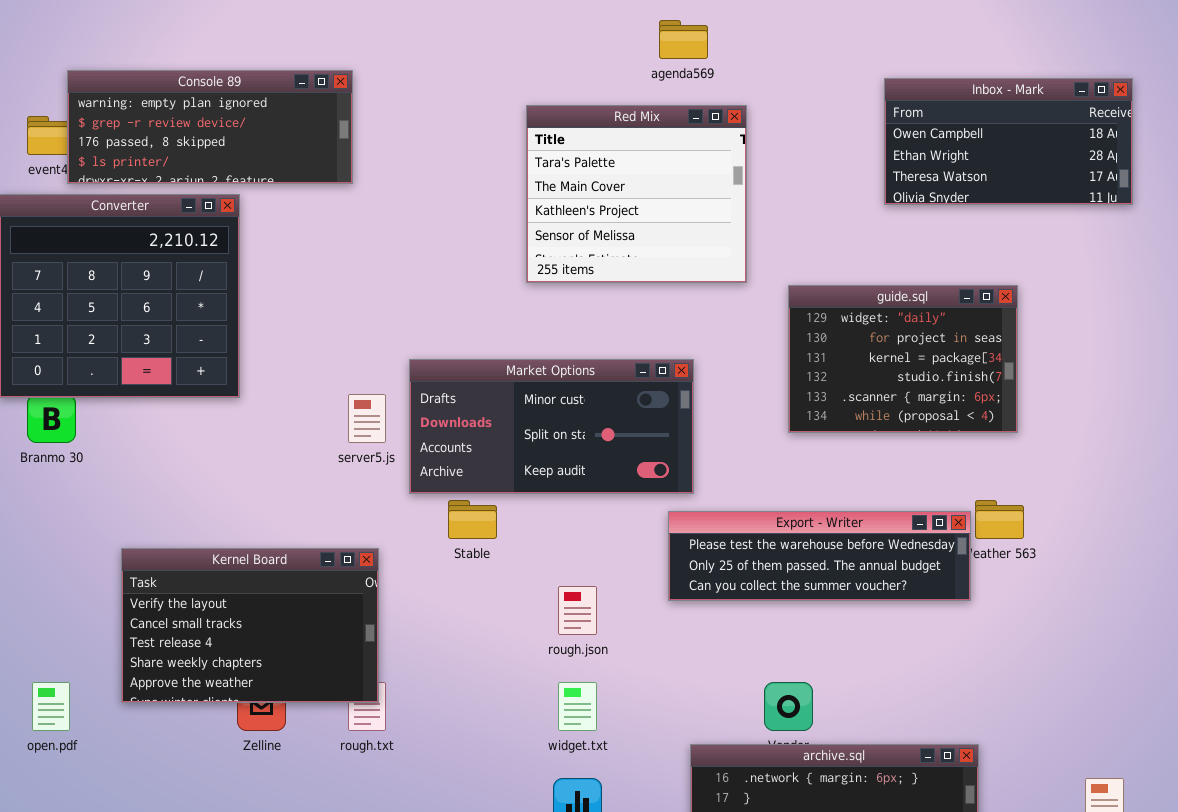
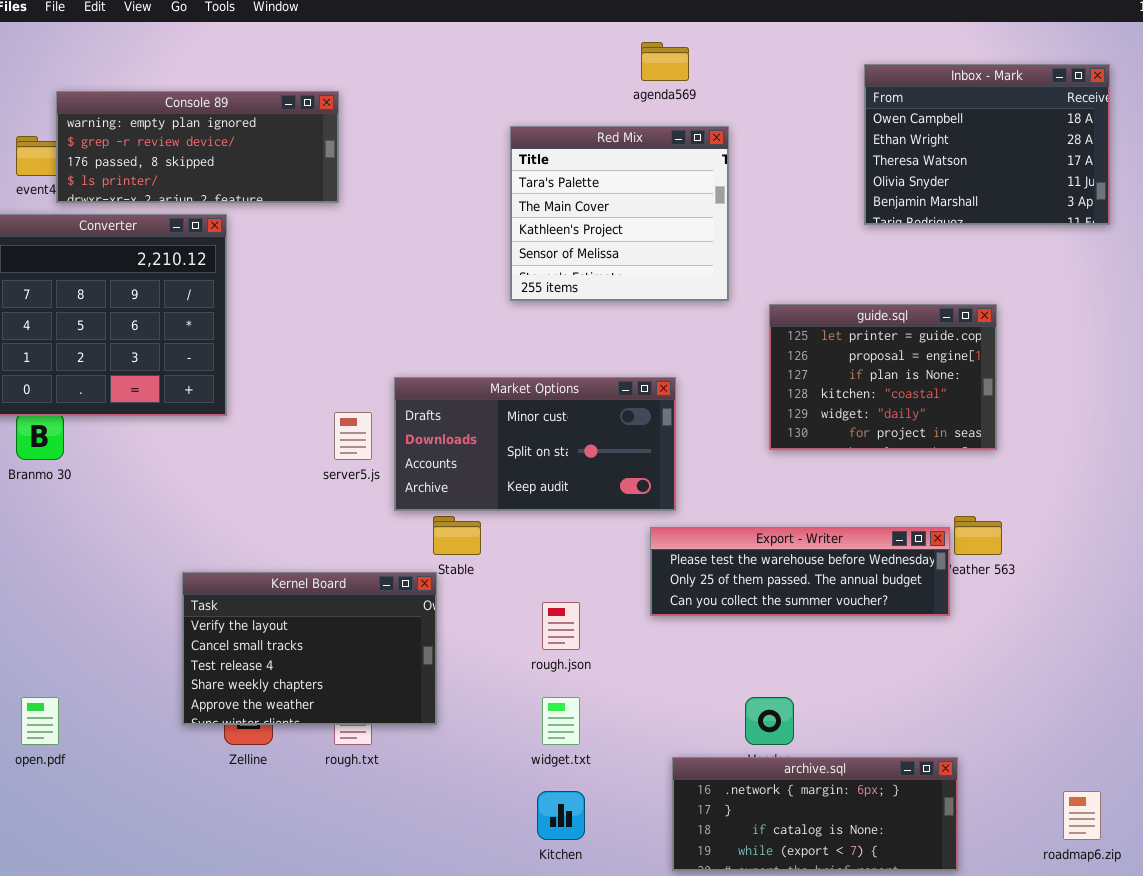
Inbox - Mark: [884,78,1133,205] -> [864,64,1110,225], resized
guide.sql: [788,285,1018,433] -> [769,304,997,450], scrolled up 4 rows
Kernel Board: [121,548,379,703] -> [182,572,437,725], moved

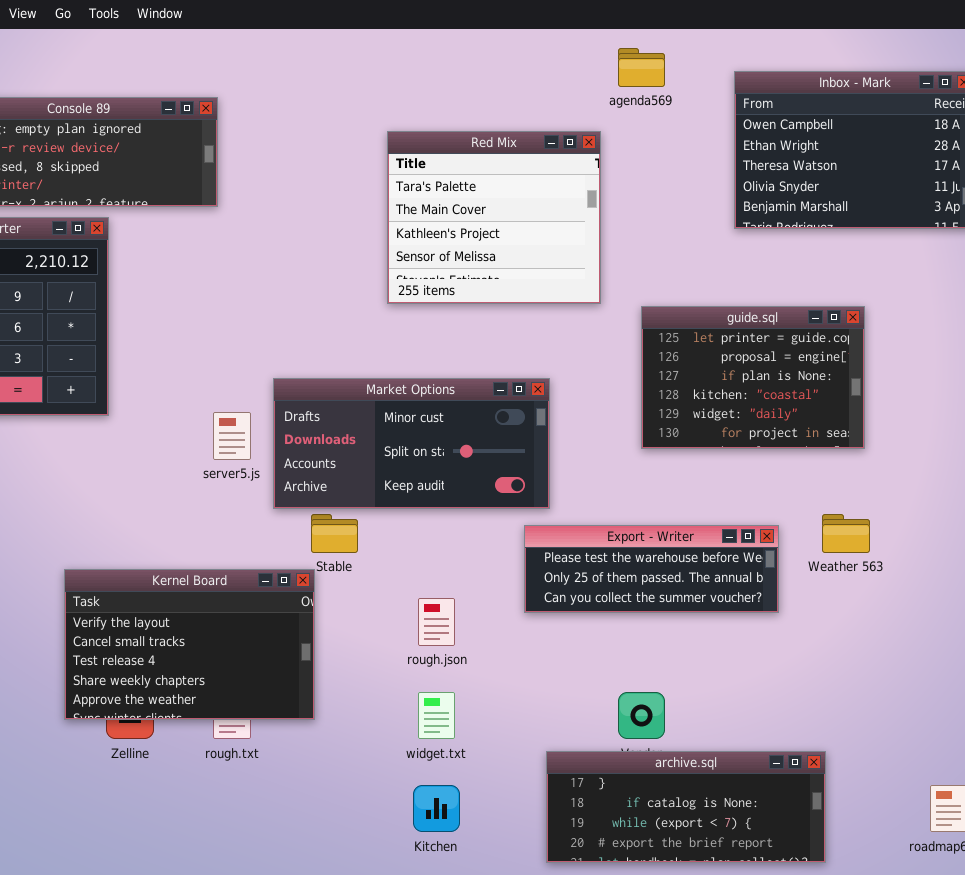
agenda569: [641,42,689,81] -> [618,48,665,87], moved
Export - Writer: [650,527,950,616] -> [524,525,779,613], resized
archive.sql: [672,757,958,871] -> [546,751,826,863], scrolled down 1 row

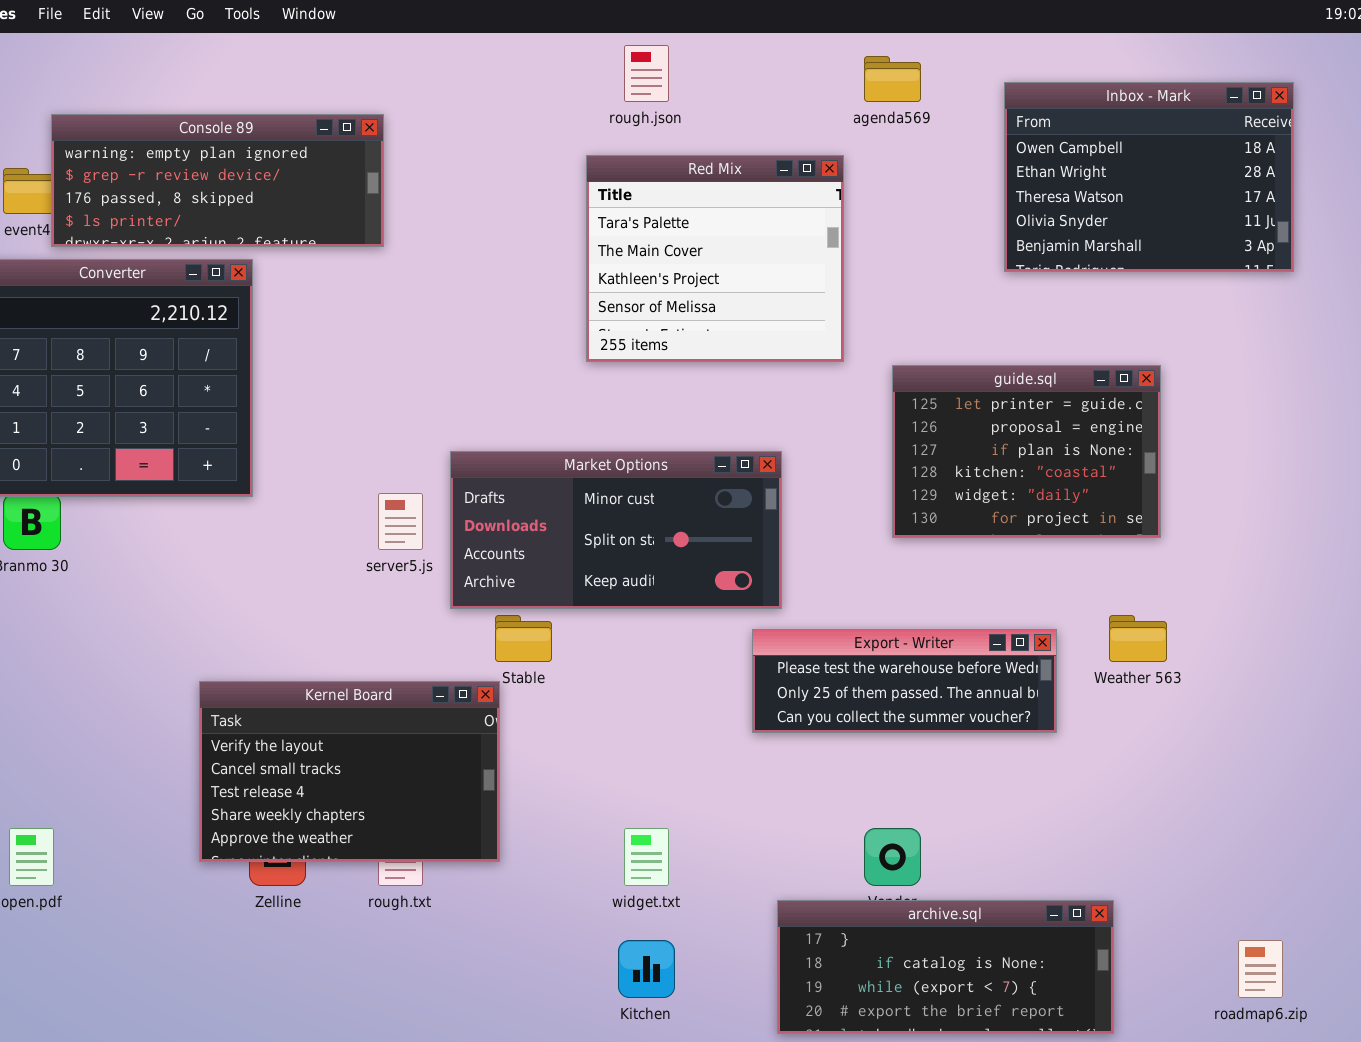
rough.json: [418,598,455,646] -> [624,45,669,102], moved

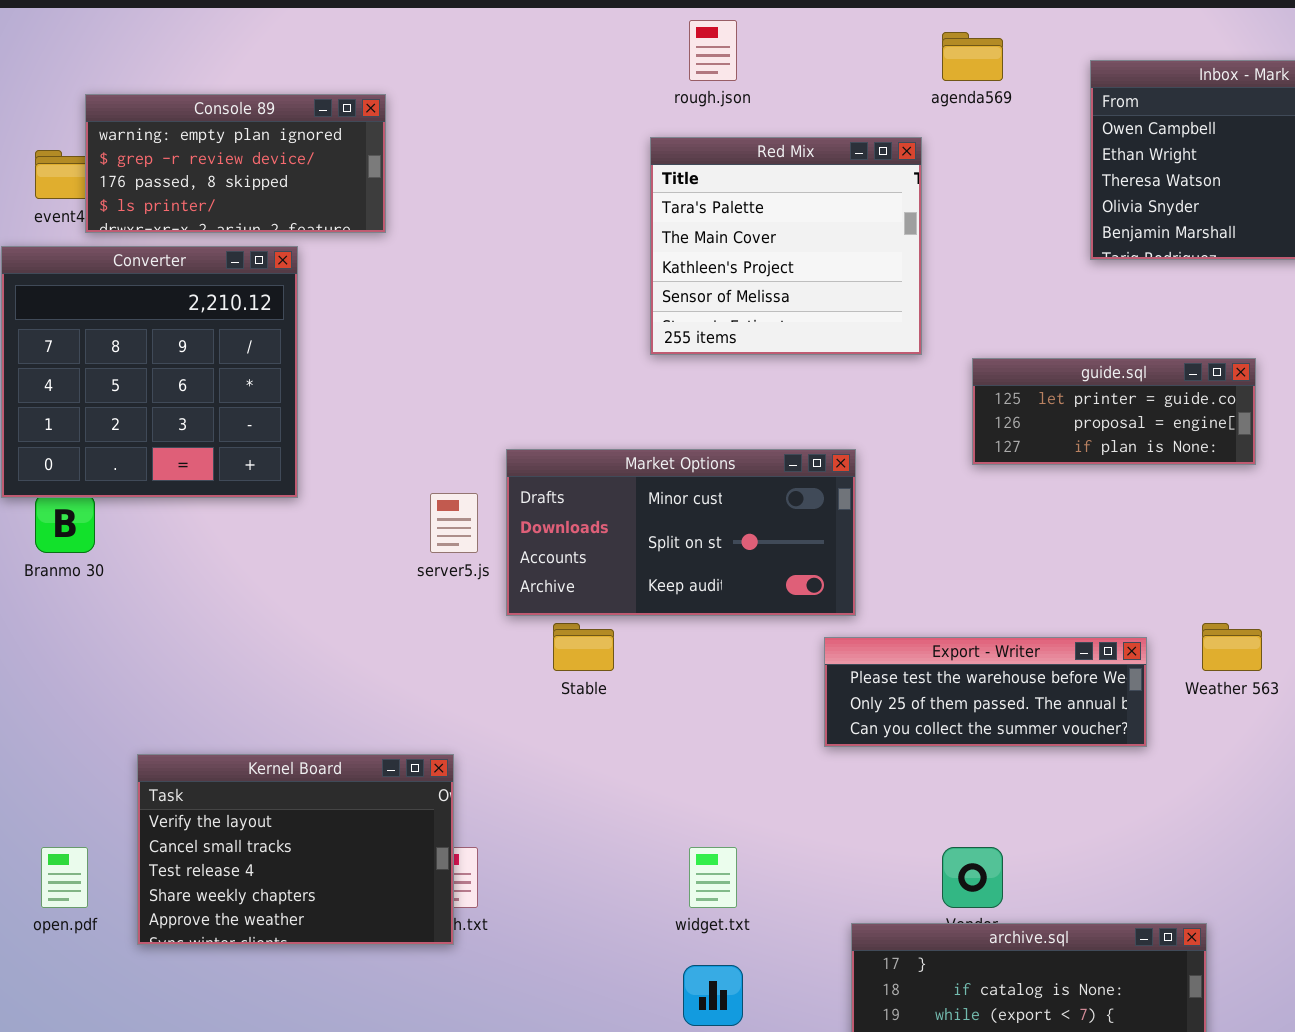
Console 89: [51,114,384,247] -> [85,94,386,233], resized
guide.sql: [892,365,1161,538] -> [972,358,1256,465], resized
Kernel Board: [199,681,500,862] -> [137,754,454,945], moved

